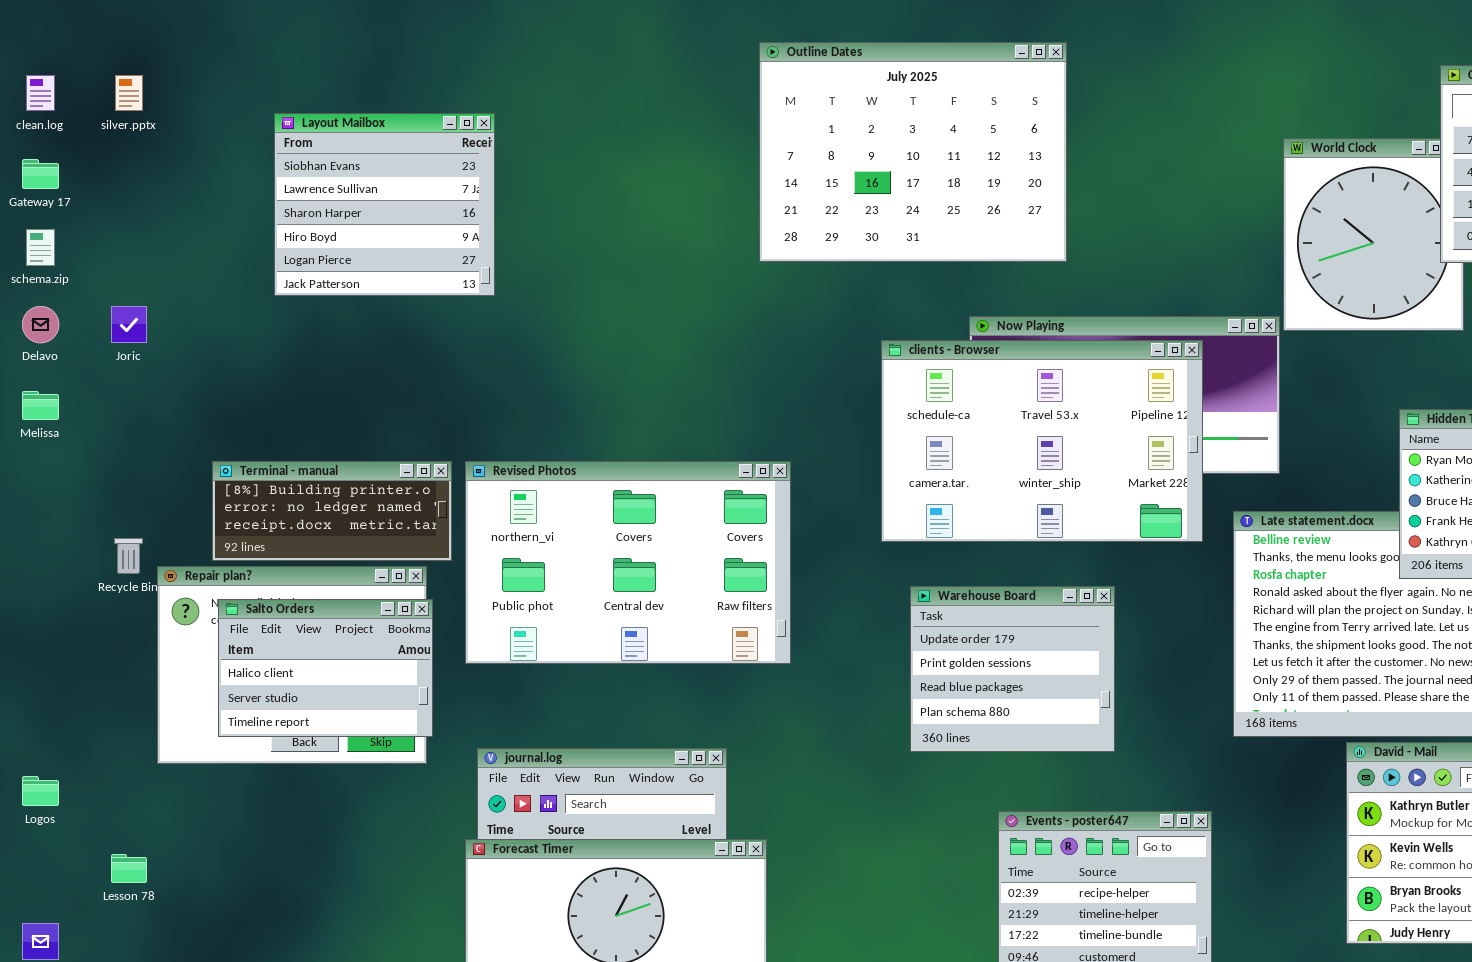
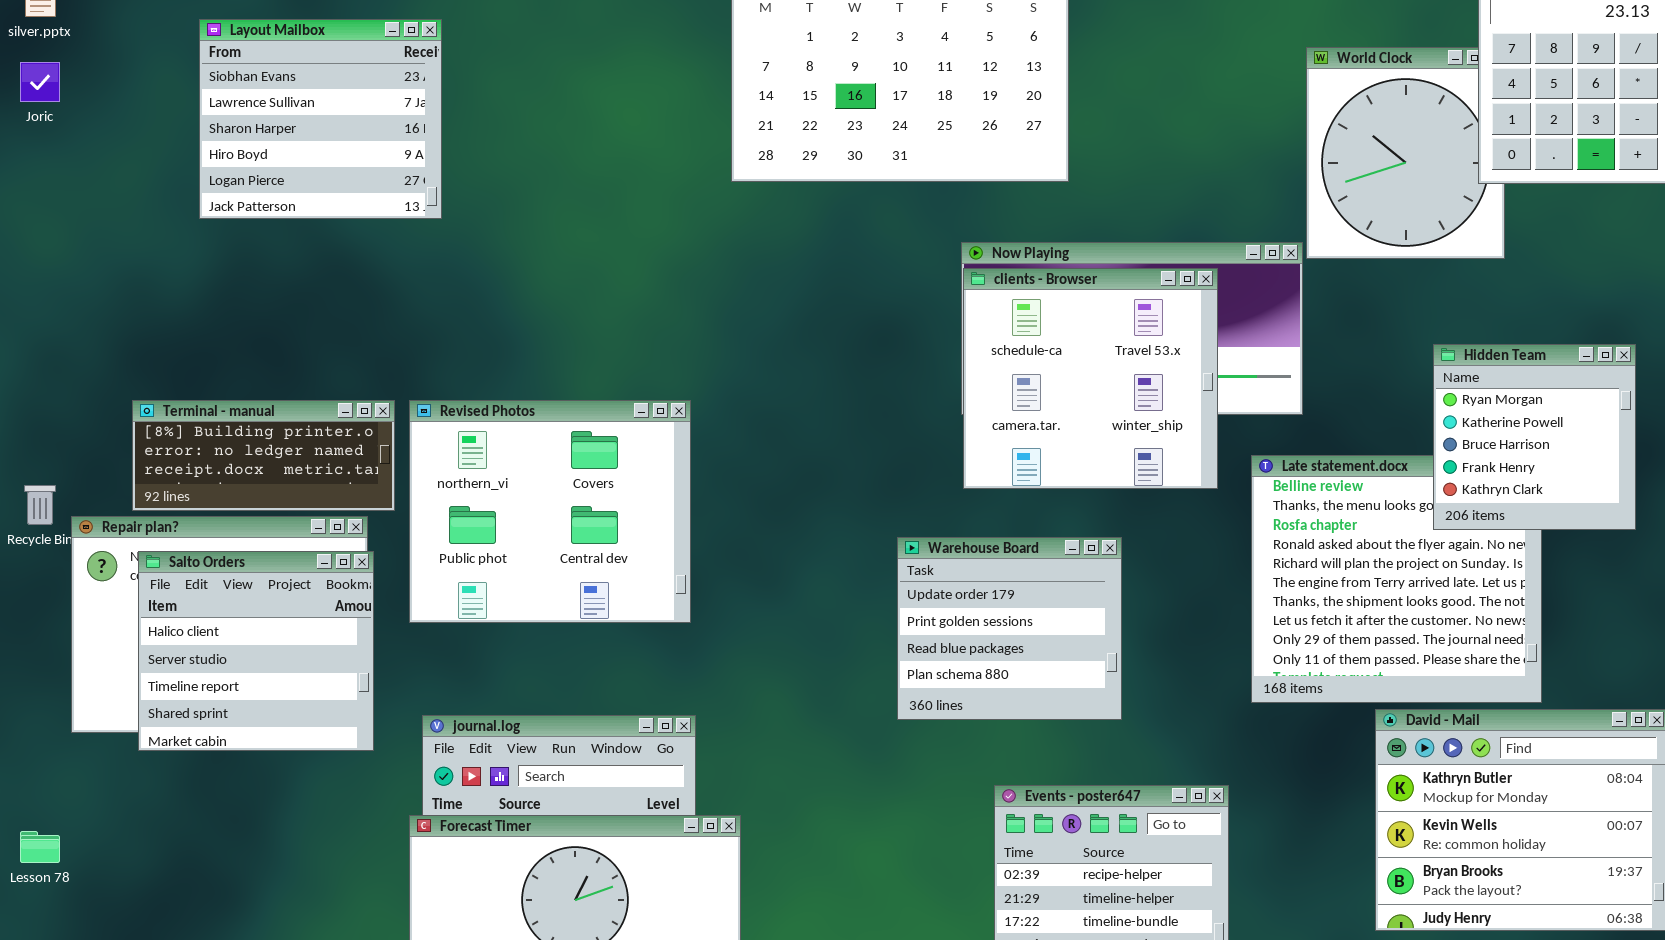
Joric: [111,306,147,343] -> [20,62,60,102], moved
clients - Browser: [881,340,1203,542] -> [963,268,1218,489], resized
Revised Photos: [465,461,791,664] -> [409,400,691,623], resized
Salto Orders: [218,599,433,737] -> [138,551,374,751], resized

